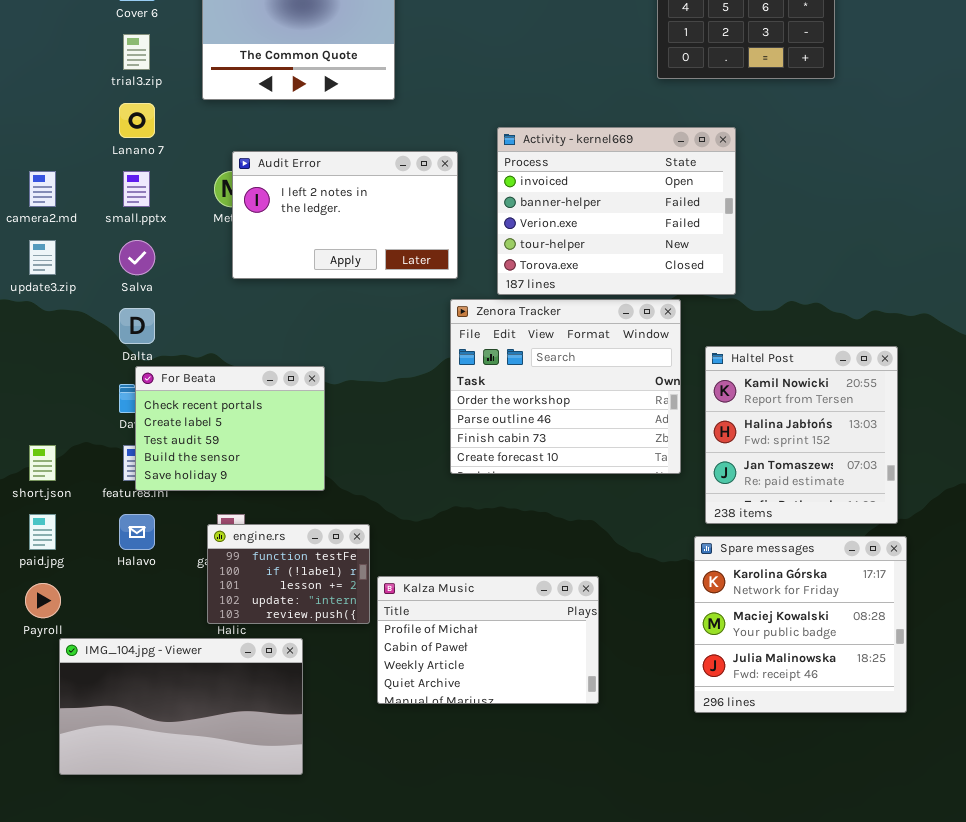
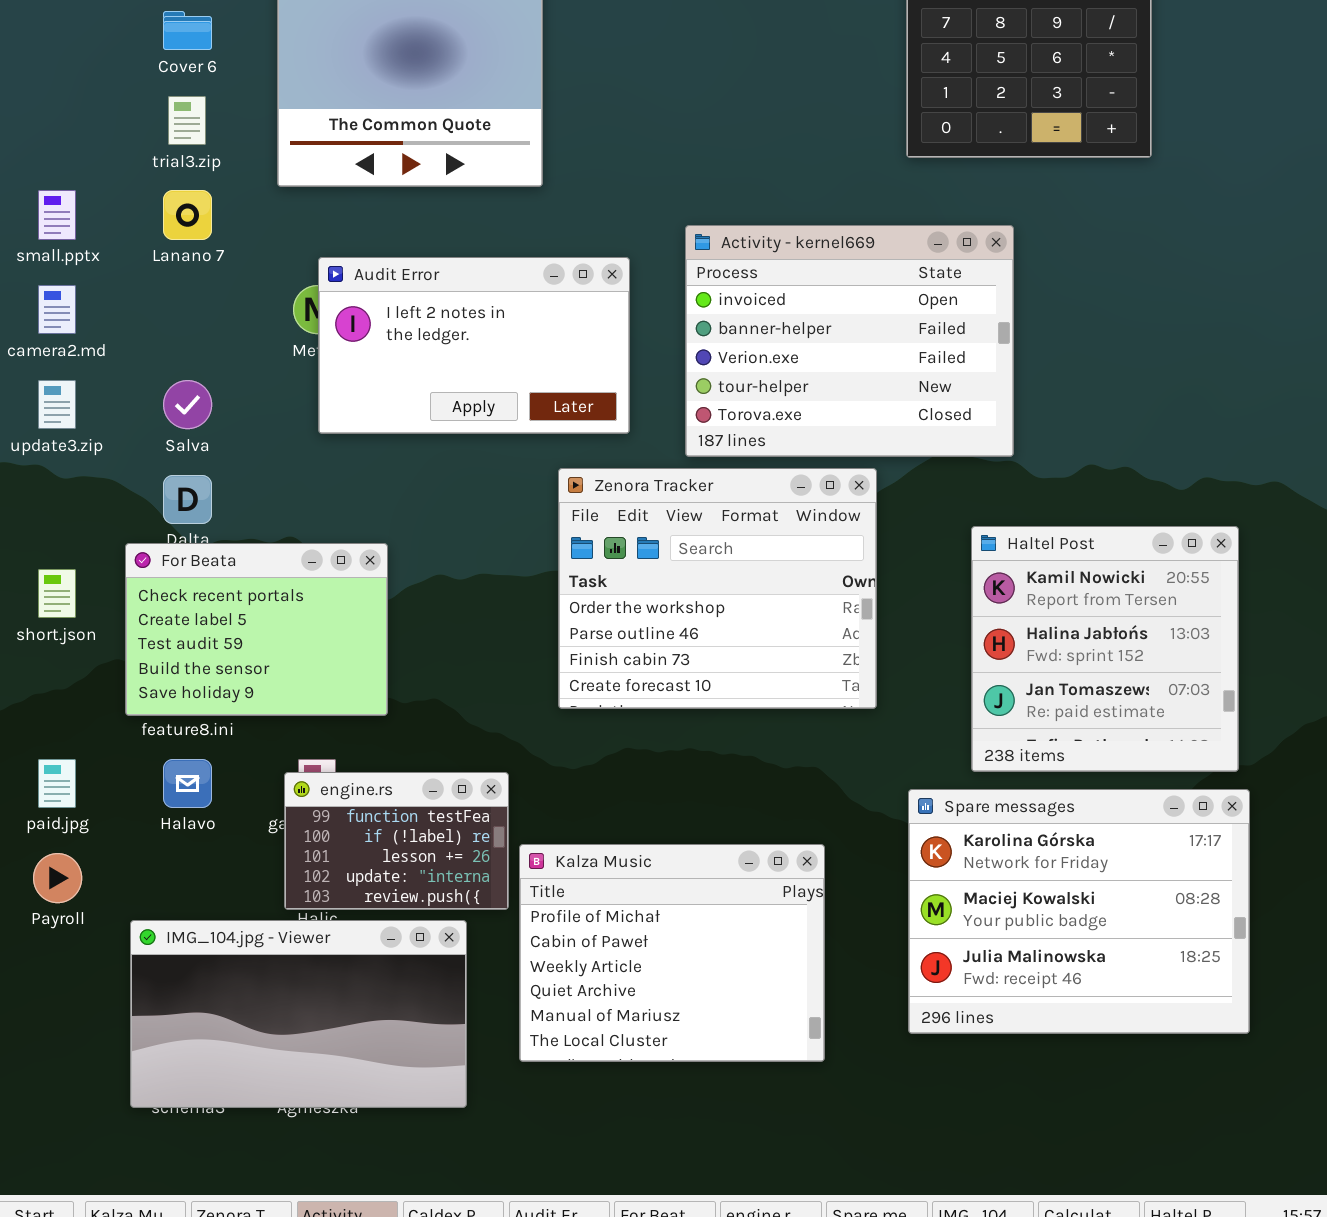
small.pptx: [123,171,150,207] -> [38,190,76,240], moved
Zenora Tracker: [450,299,681,474] -> [558,468,877,709], moved
For Beata: [135,366,325,491] -> [125,543,388,716], moved
short.json: [29,445,56,481] -> [38,569,76,618], moved
Spare messages: [694,536,907,713] -> [908,789,1250,1034], resized
Kalza Music: [377,576,599,704] -> [519,844,825,1062], resized
IMG_104.jpg - Viewer: [59,638,303,775] -> [130,920,467,1108], moved

